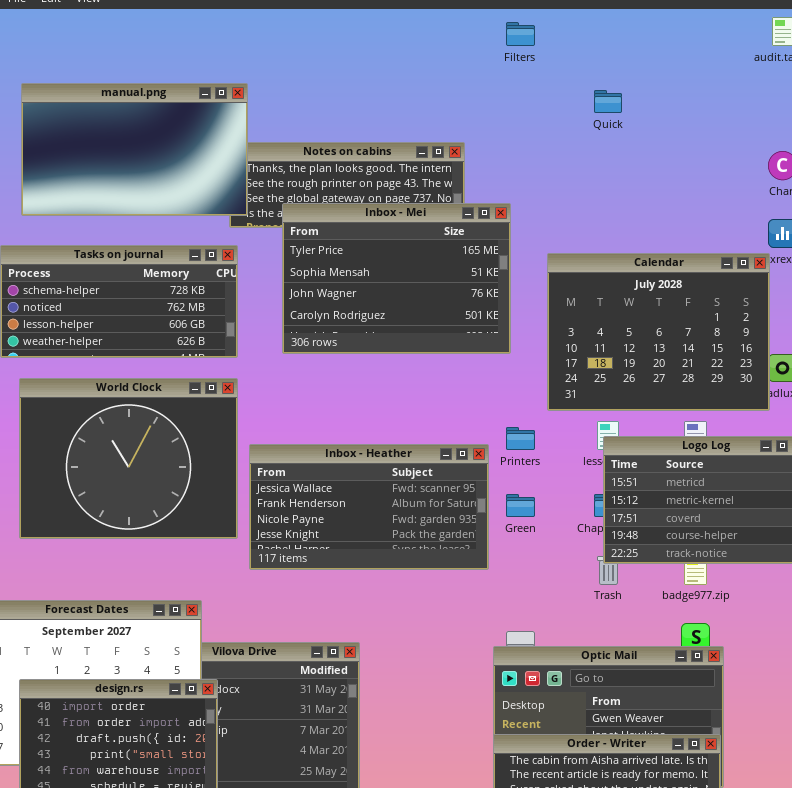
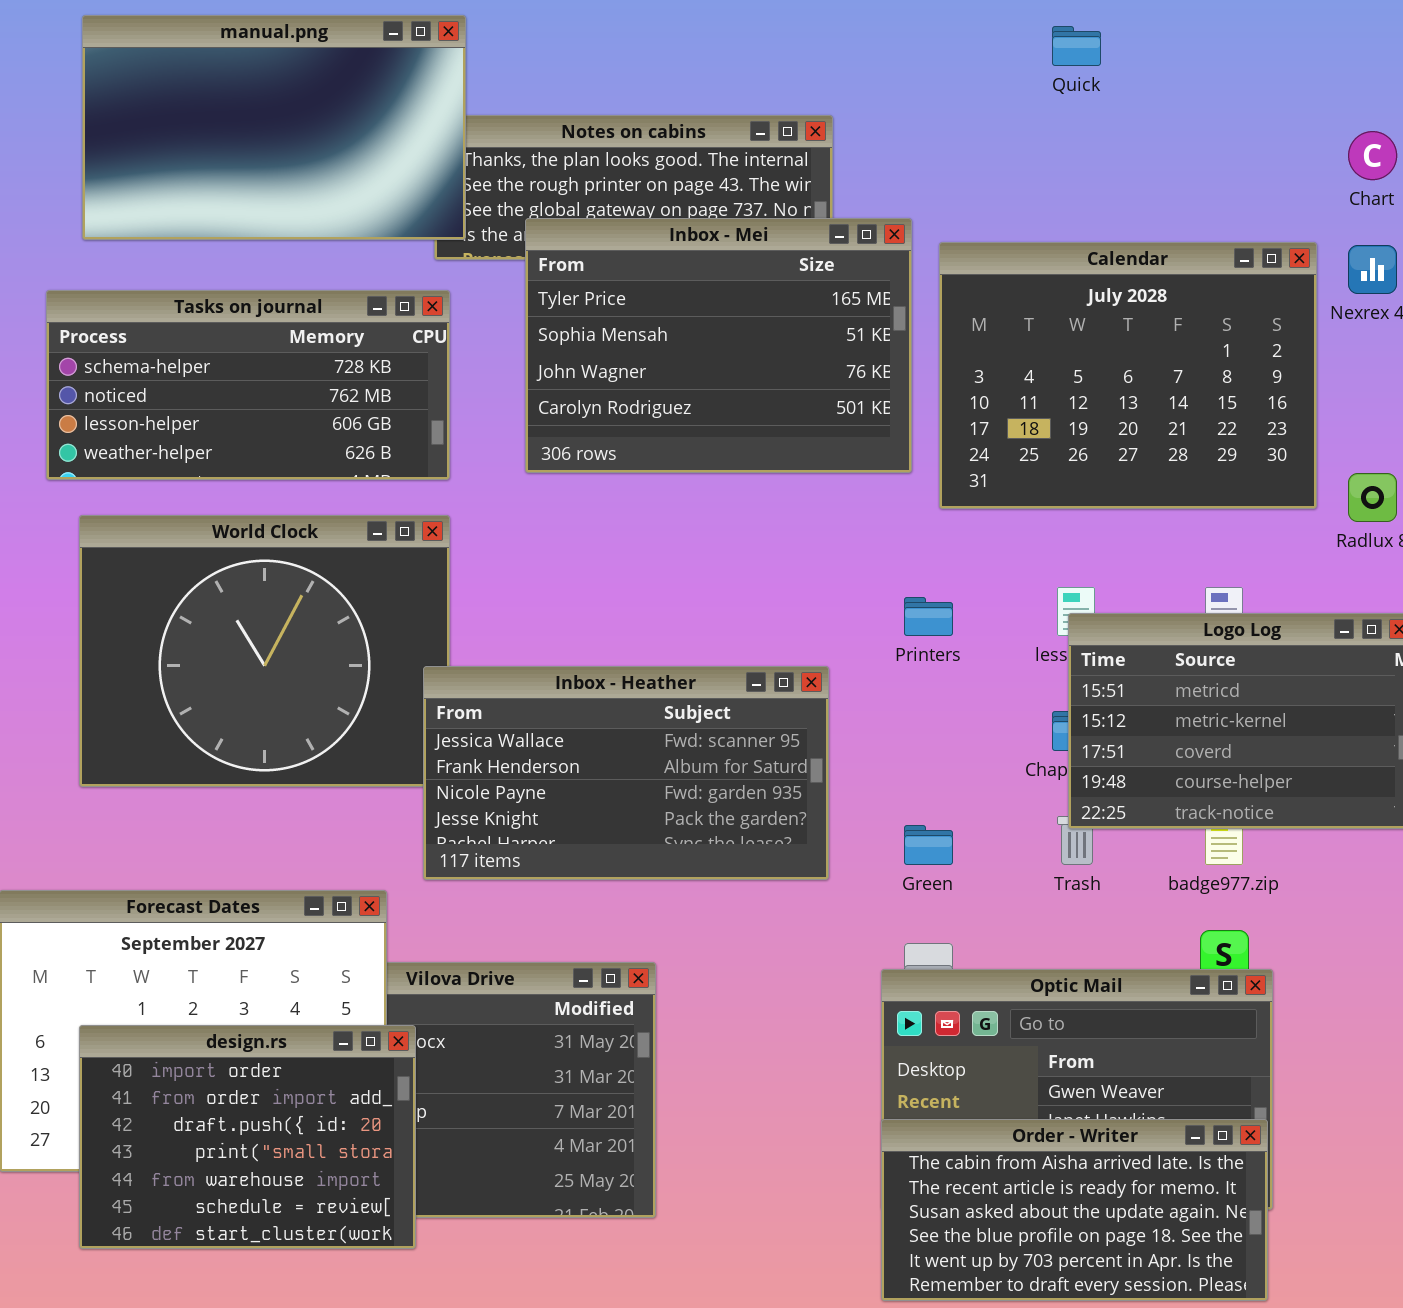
Calendar: [547,253,770,411] -> [939,242,1317,509], moved
Inbox - Heather: [249,444,489,570] -> [423,666,829,880], moved
Green: [506,494,535,517] -> [904,825,953,865], moved

